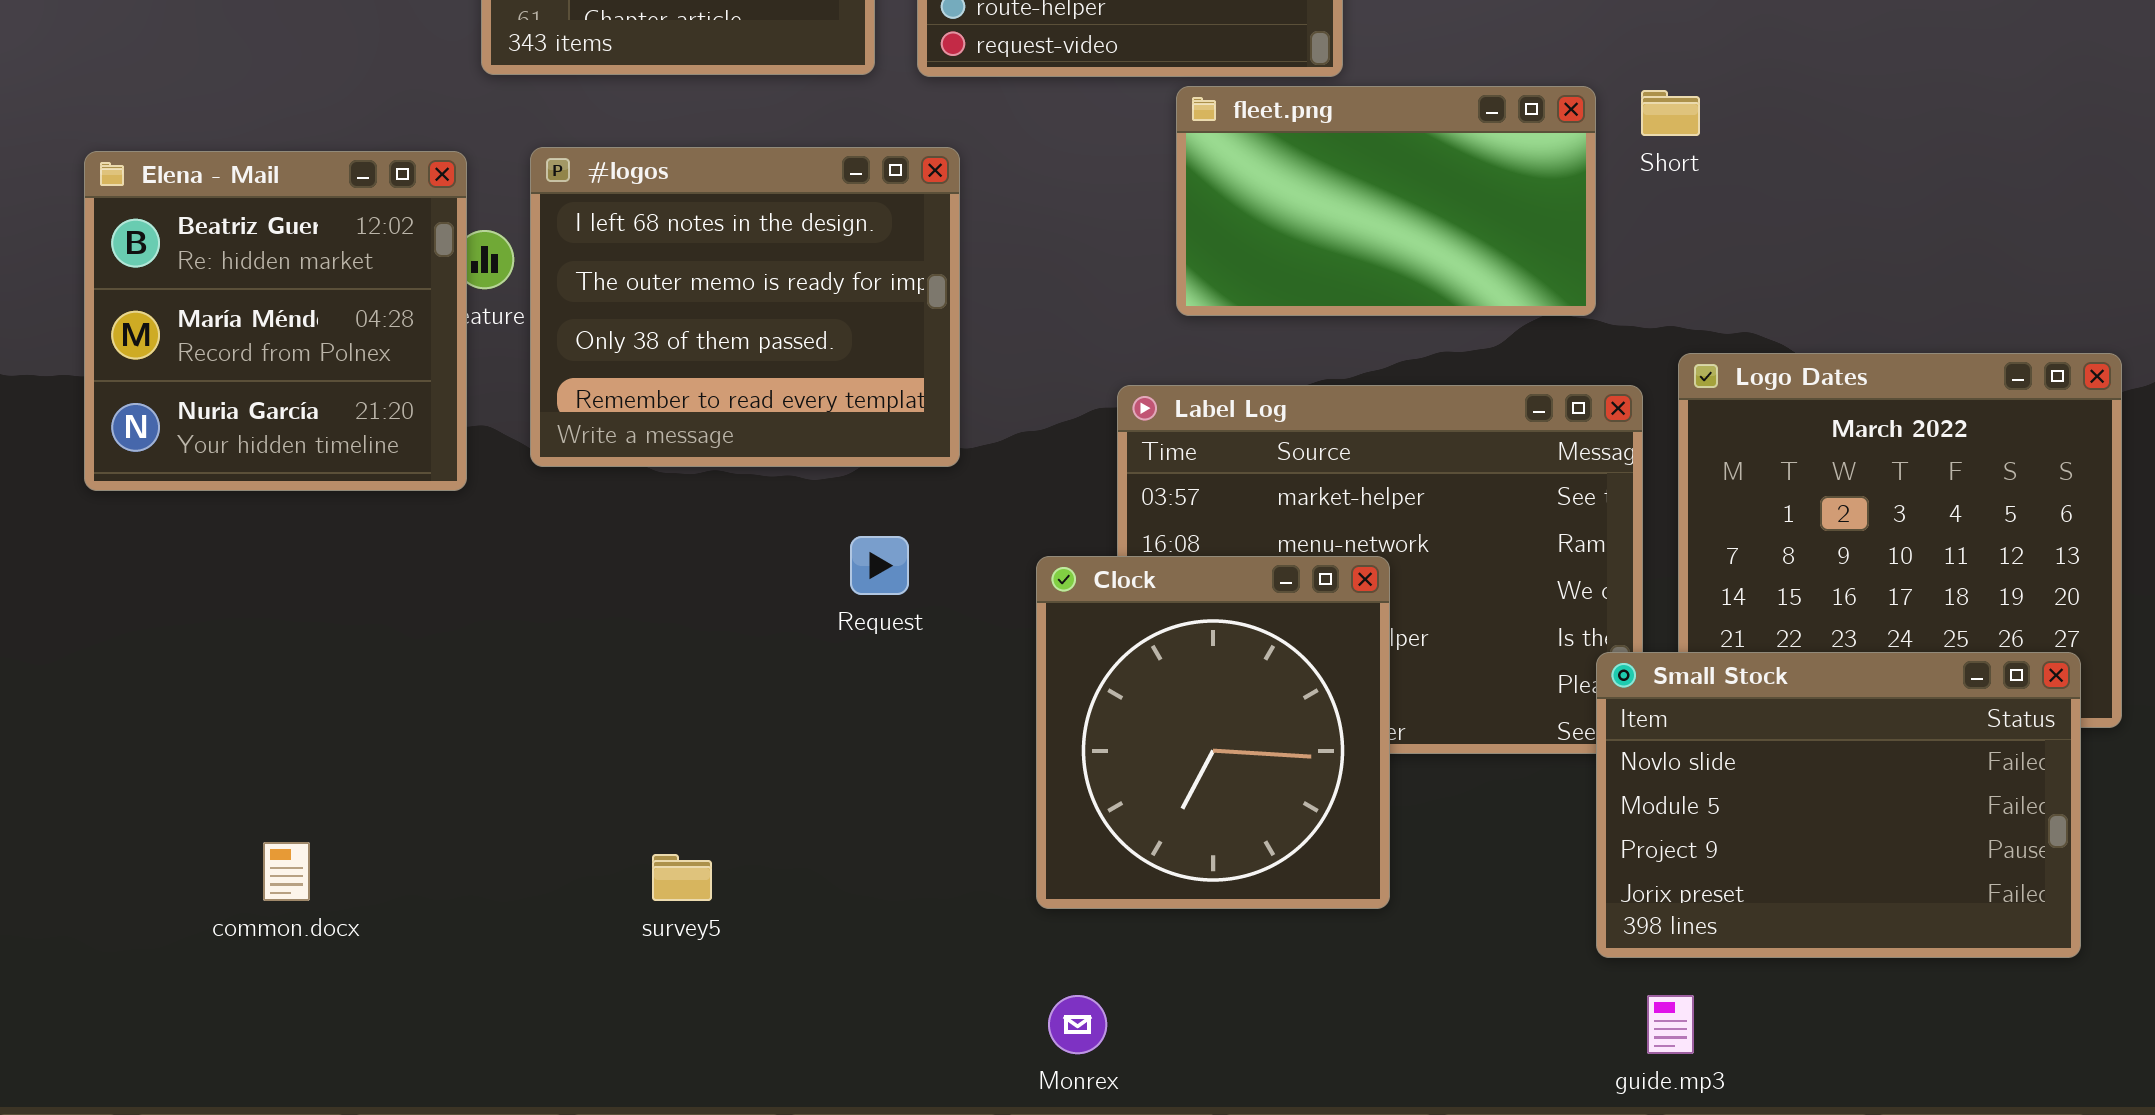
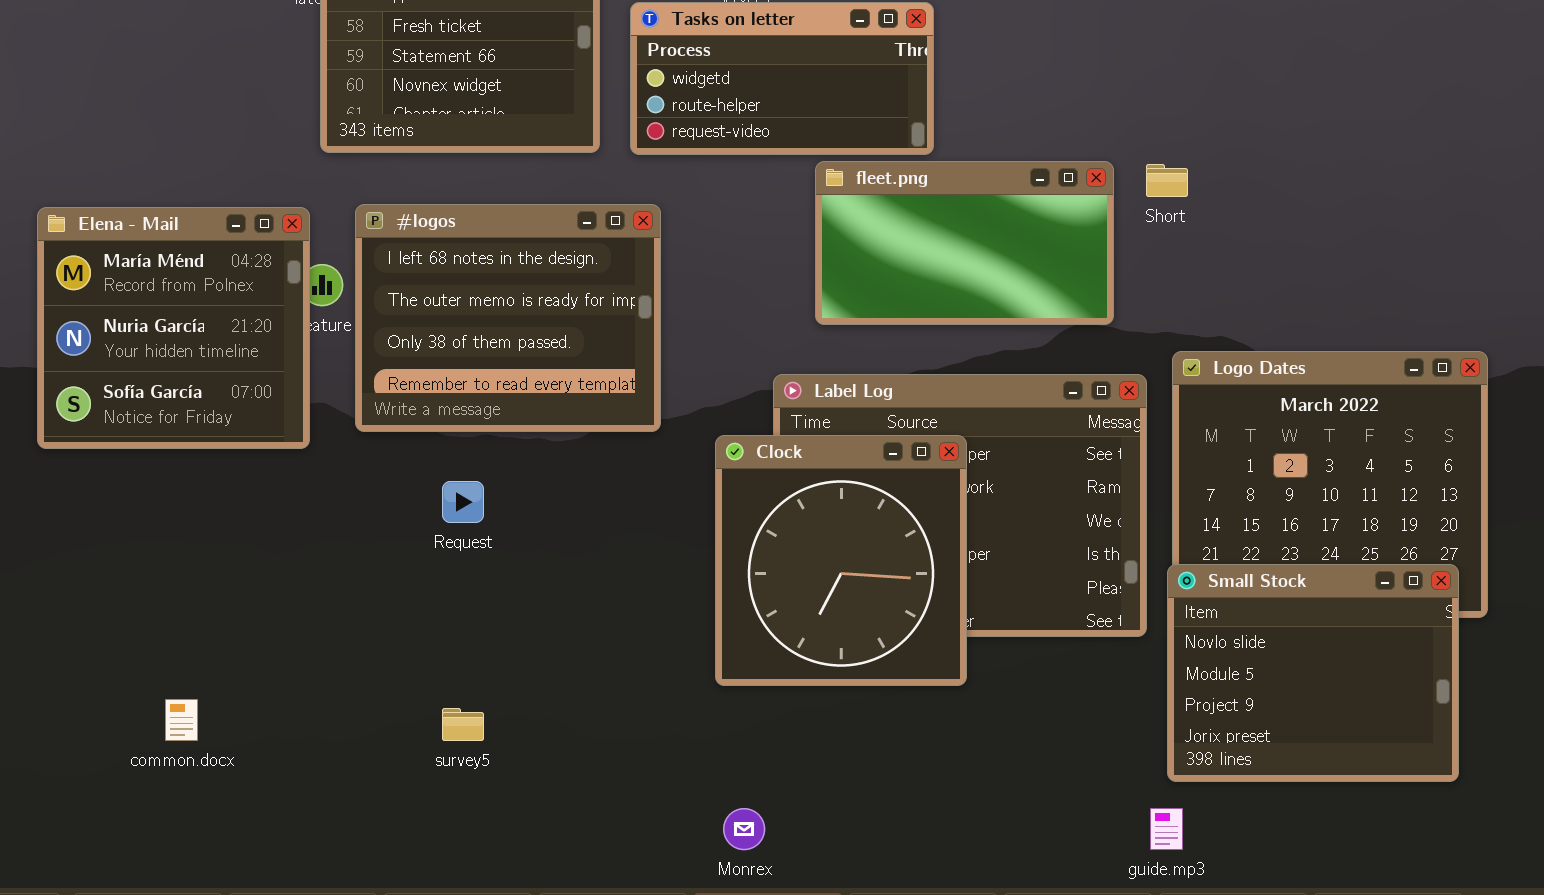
Elena - Mail: [84,151,467,491] -> [37,207,310,449], scrolled down 1 row
Request: [850,536,909,595] -> [442,481,484,523], moved
Clock: [1036,556,1390,909] -> [715,435,967,686], moved
Small Stock: [1596,652,2081,958] -> [1167,564,1459,782], resized

